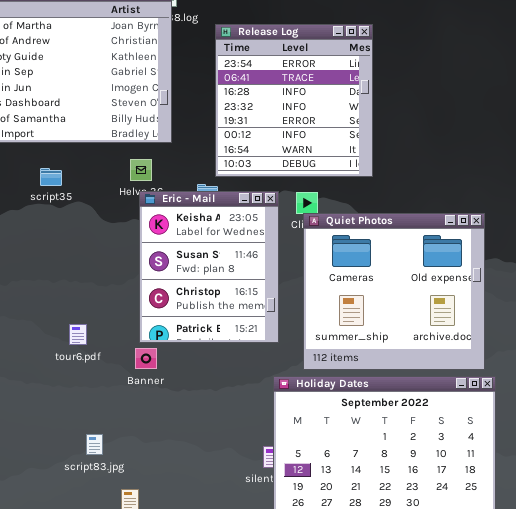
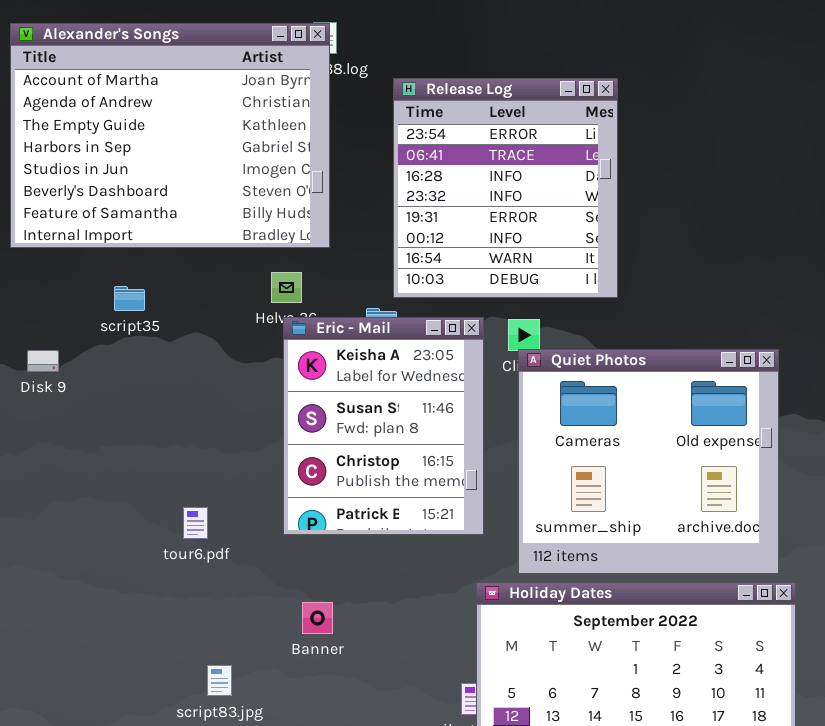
script35: [40,168,62,186] -> [114,286,145,311], moved
Banner: [135,348,157,369] -> [302,602,333,634], moved

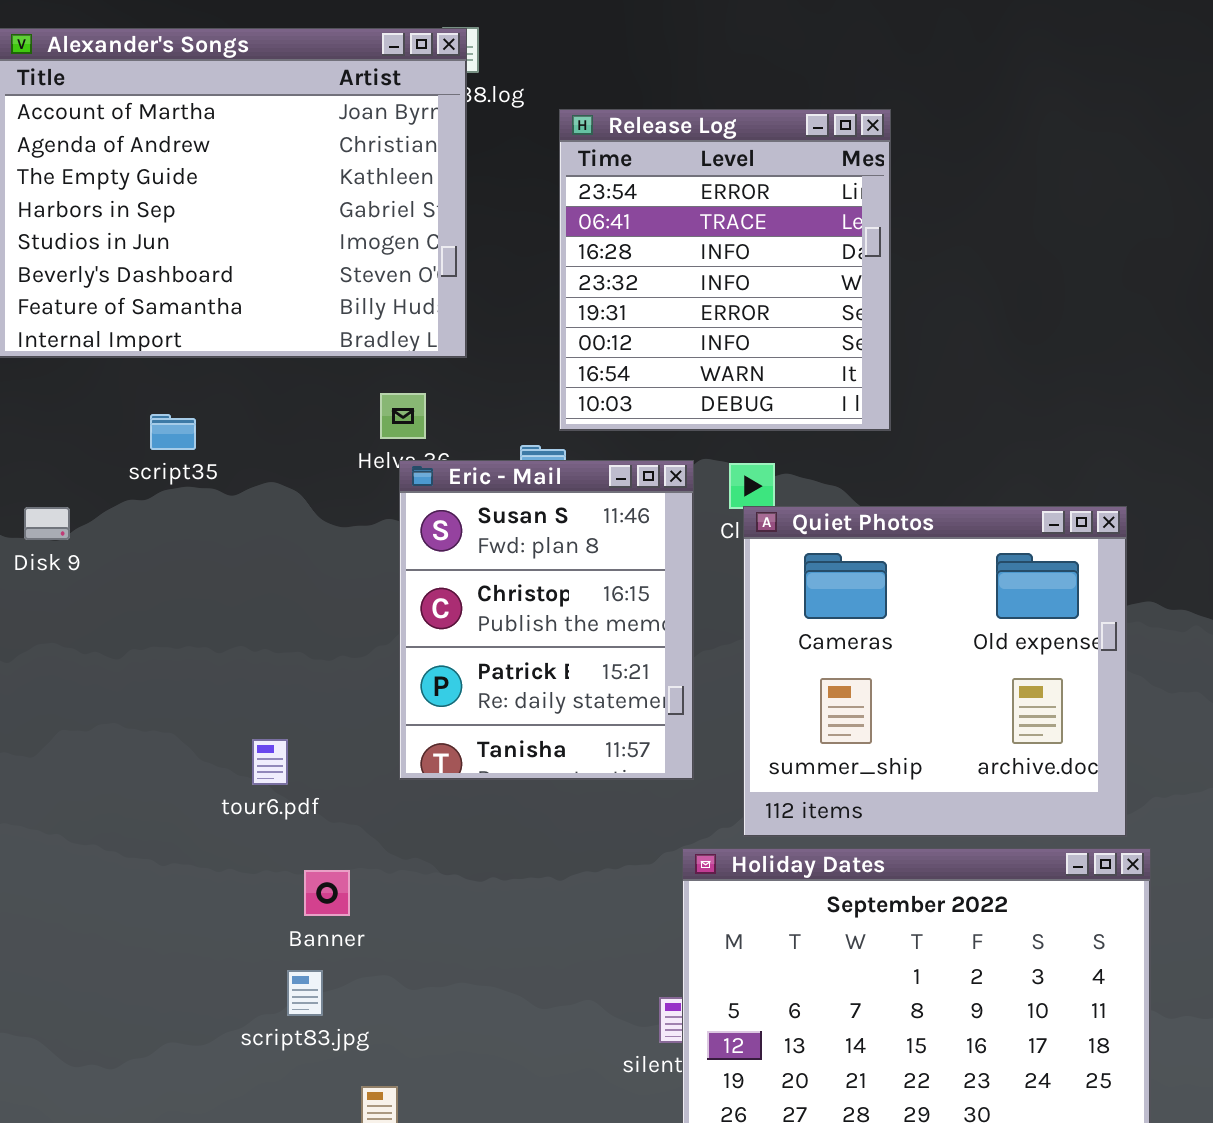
Eric - Mail: [283,317,484,535] -> [399,460,694,780], scrolled down 1 row
Banner: [302,602,333,634] -> [304,870,350,916], moved

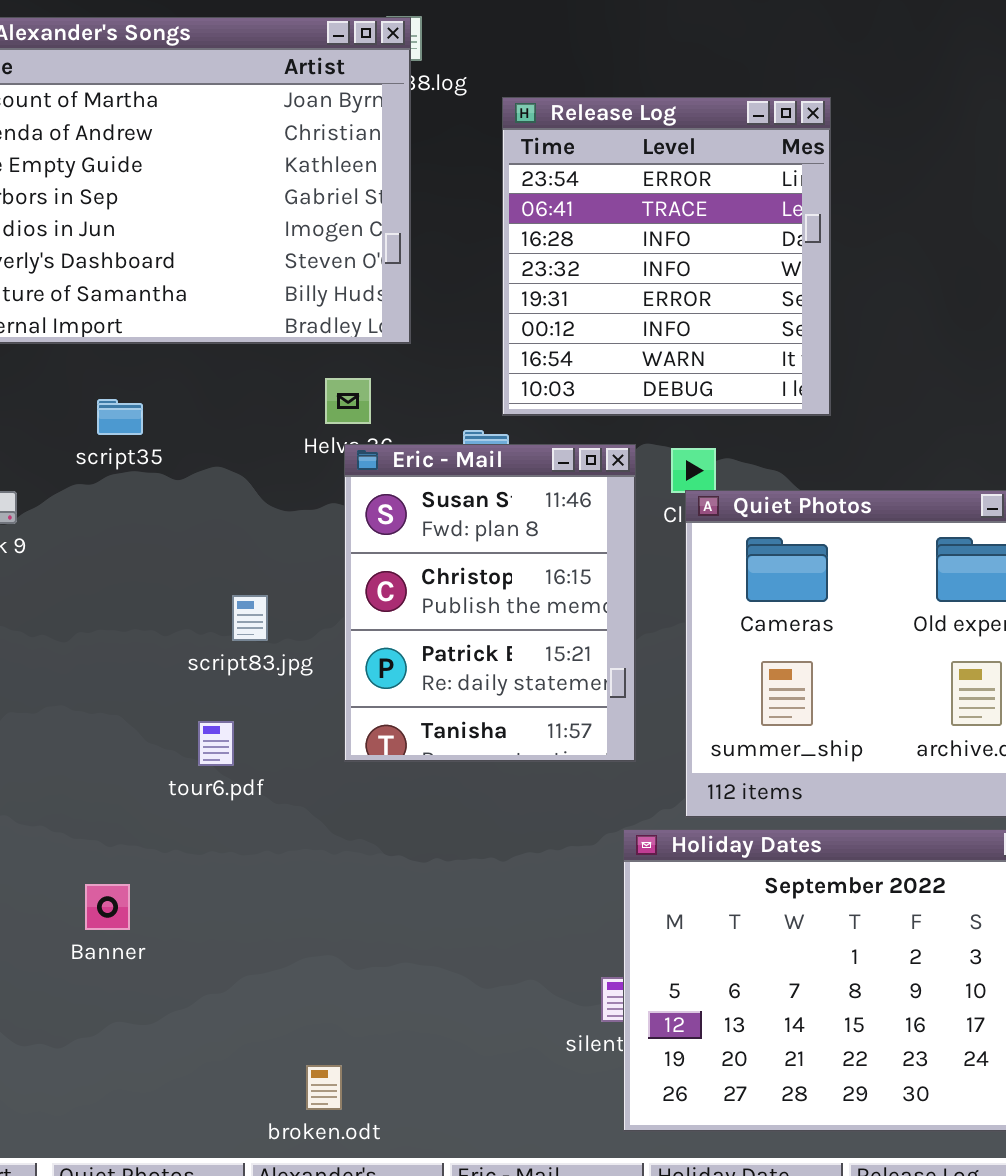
Banner: [304,870,350,916] -> [85,884,130,930], moved
script83.jpg: [287,970,323,1016] -> [232,595,268,641], moved

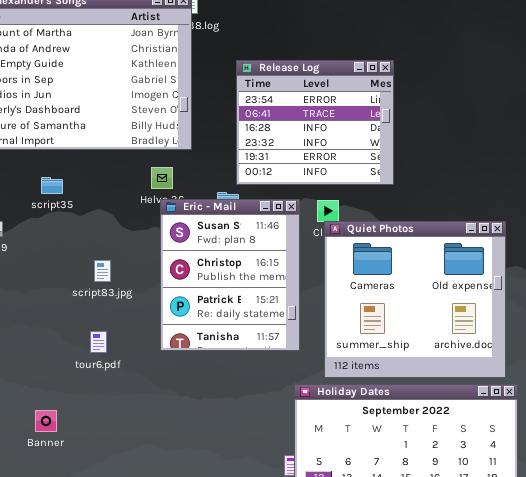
Release Log: [502,97,831,416] -> [236,60,394,185], resized
script83.jpg: [232,595,268,641] -> [94,260,111,282], moved

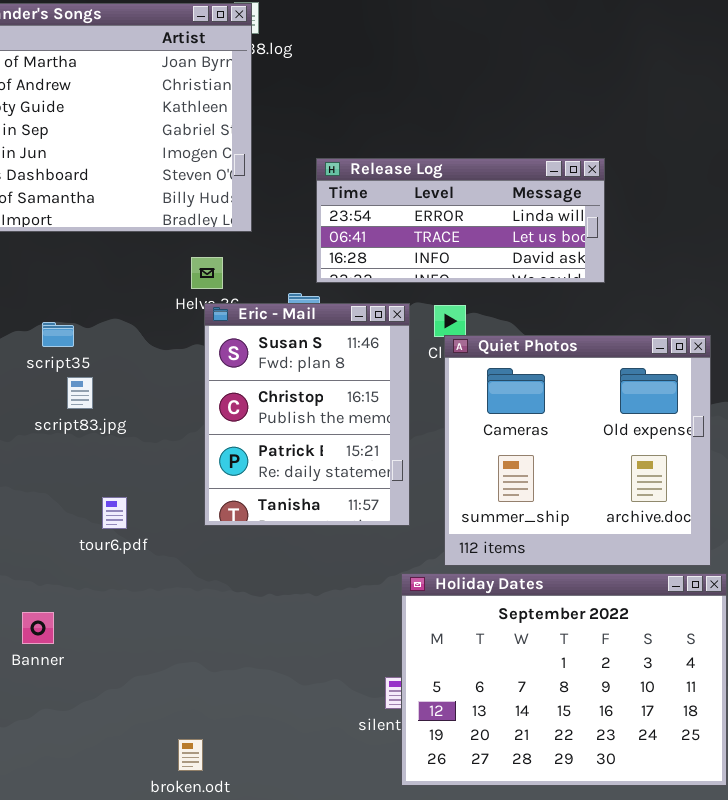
Release Log: [236,60,394,185] -> [316,158,605,283], resized
script35: [41,177,63,194] -> [42,322,74,347], moved
script83.jpg: [94,260,111,282] -> [67,377,93,409], moved

